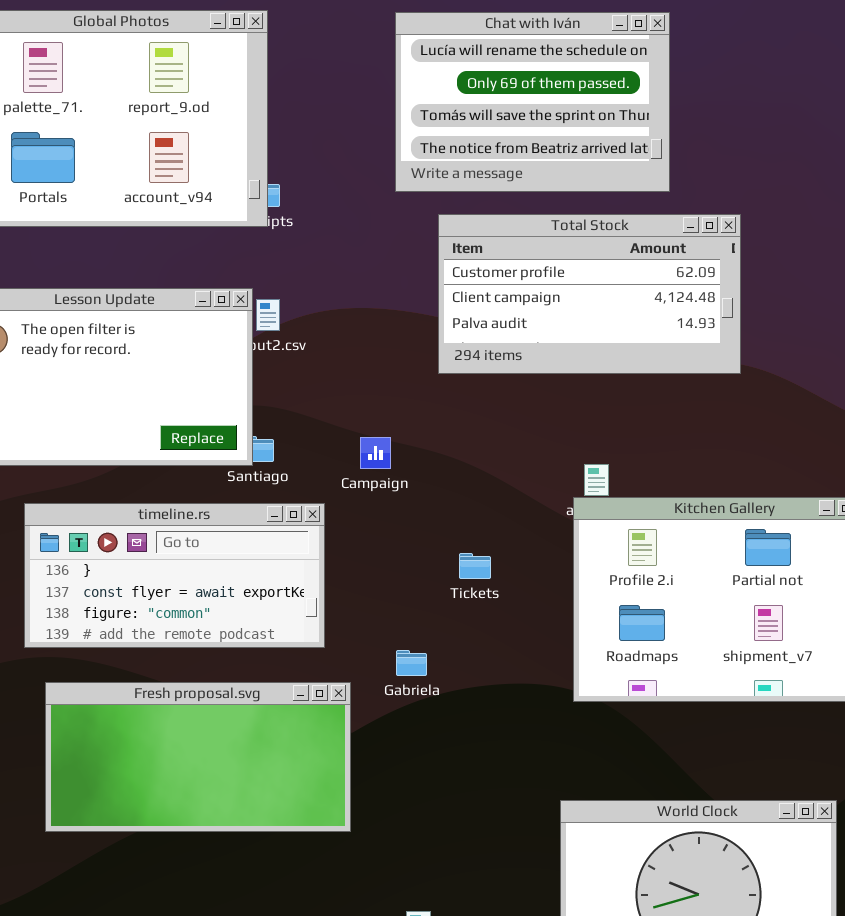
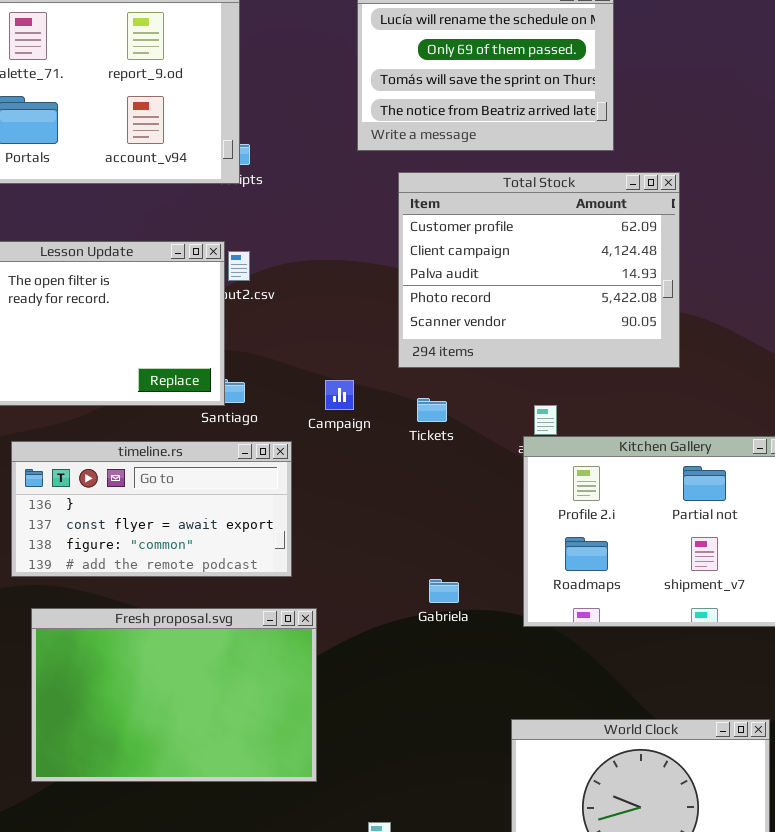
Total Stock: [438,214,741,374] -> [398,172,680,368], resized
Tickets: [459,553,491,579] -> [417,398,447,422], moved
Gabriela: [396,650,427,676] -> [429,579,459,603], moved
Fresh proposal.svg: [45,682,351,832] -> [31,608,317,782], resized

